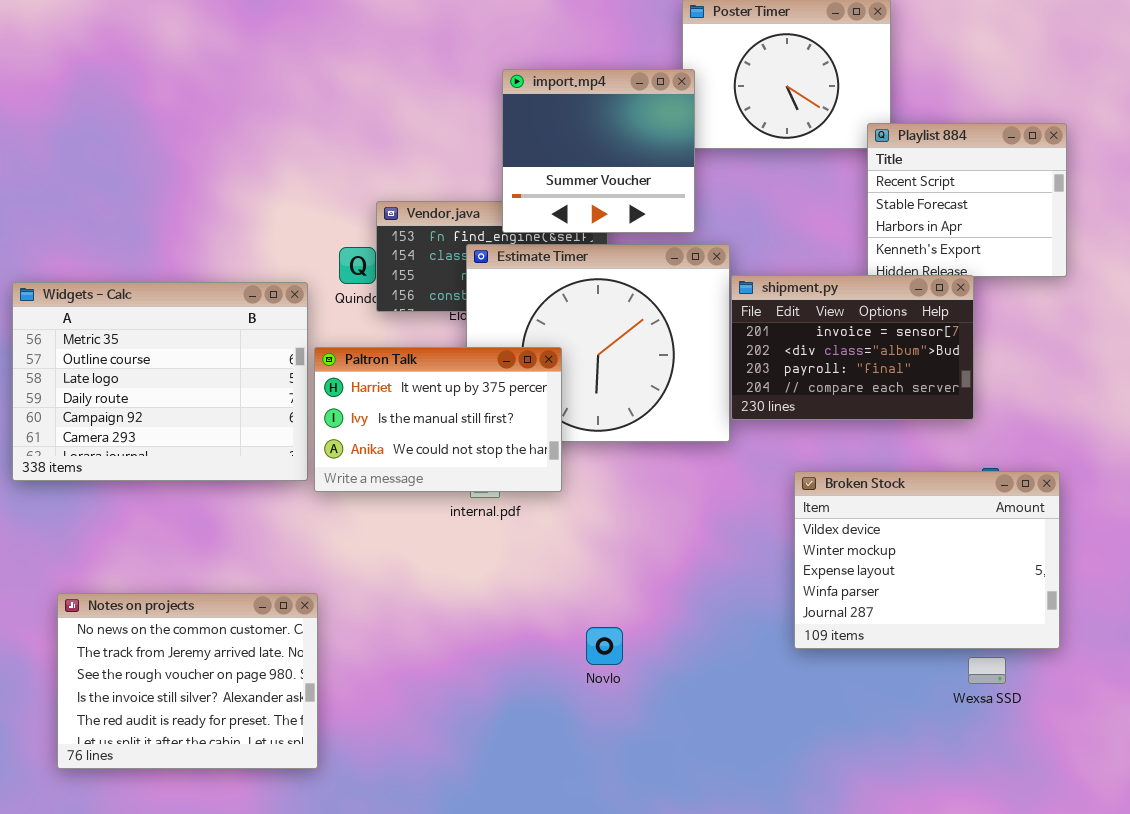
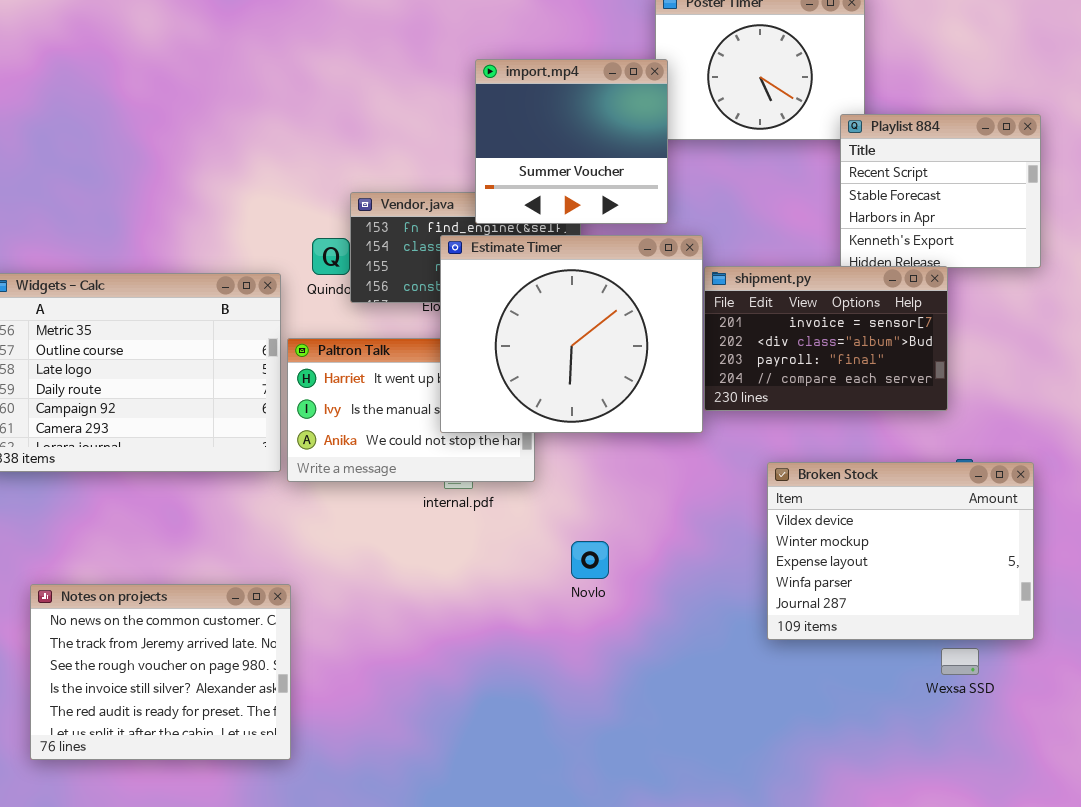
Estimate Timer: [466,244,730,442] -> [440,235,703,433], raised
Novlo: [586,627,623,665] -> [571,541,609,579], moved

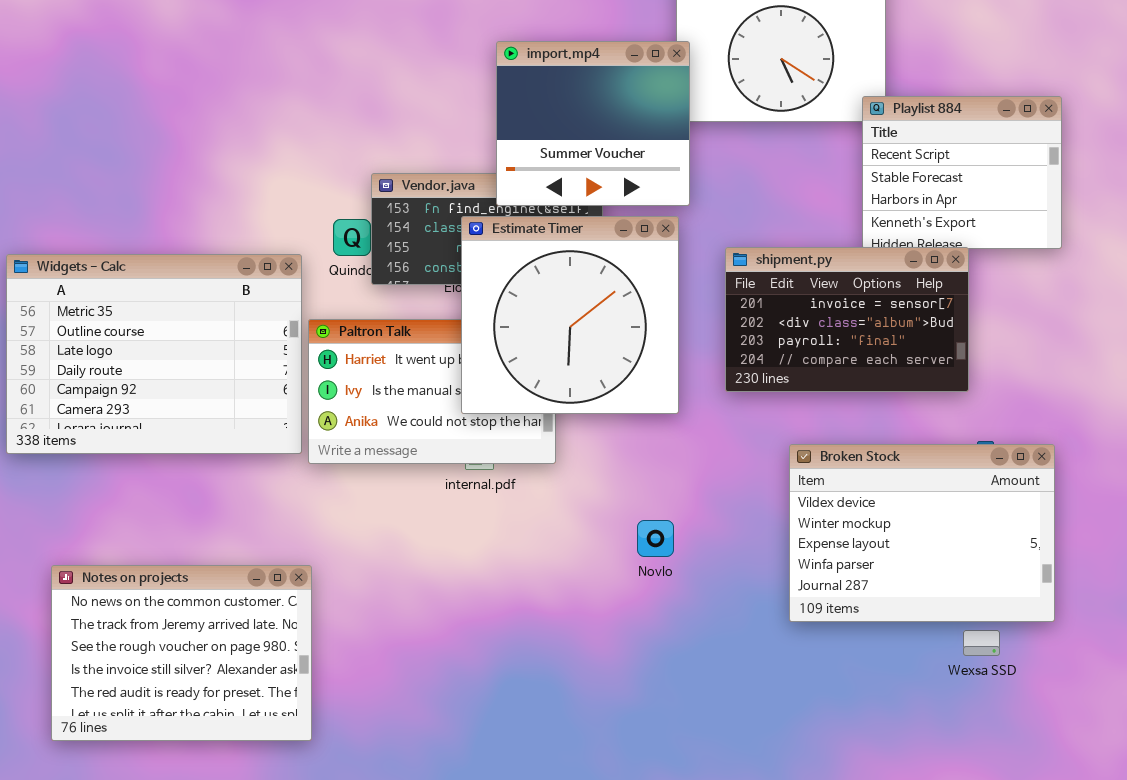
Estimate Timer: [440,235,703,433] -> [461,216,679,414], resized
Novlo: [571,541,609,579] -> [637,520,674,557], moved

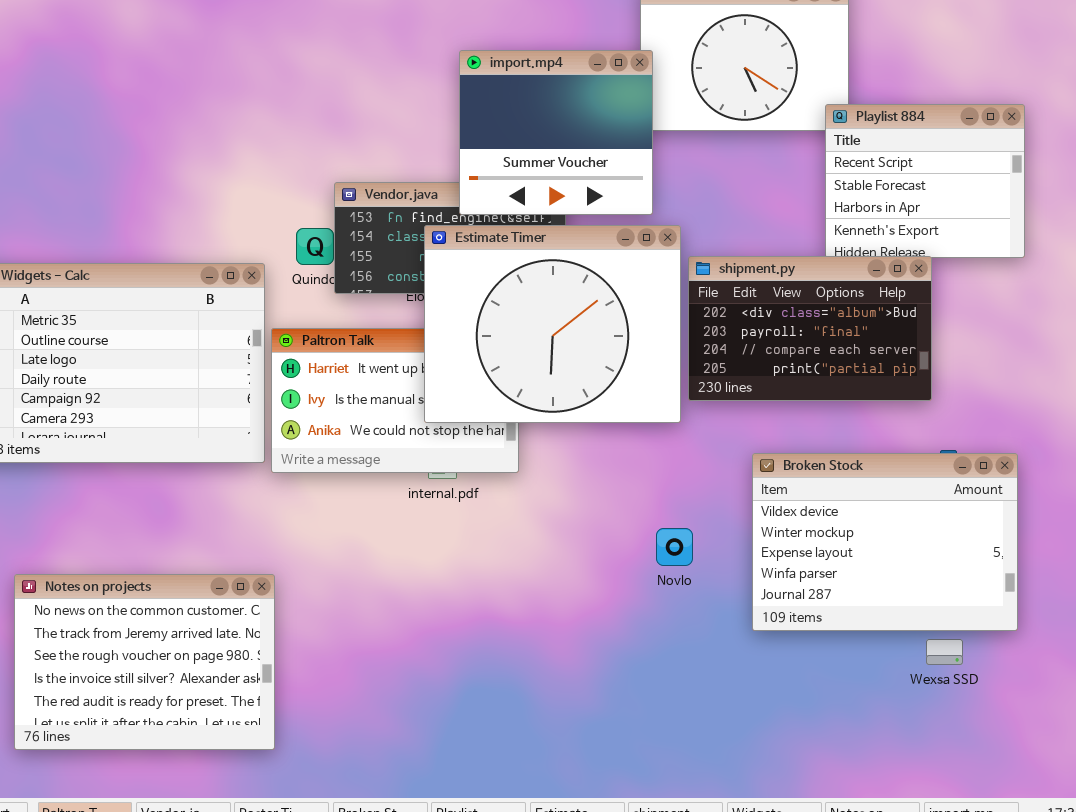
Estimate Timer: [461,216,679,414] -> [424,225,681,423], resized
shipment.py: [725,247,969,392] -> [688,256,932,401], scrolled down 1 row
Novlo: [637,520,674,557] -> [656,528,693,566], moved

